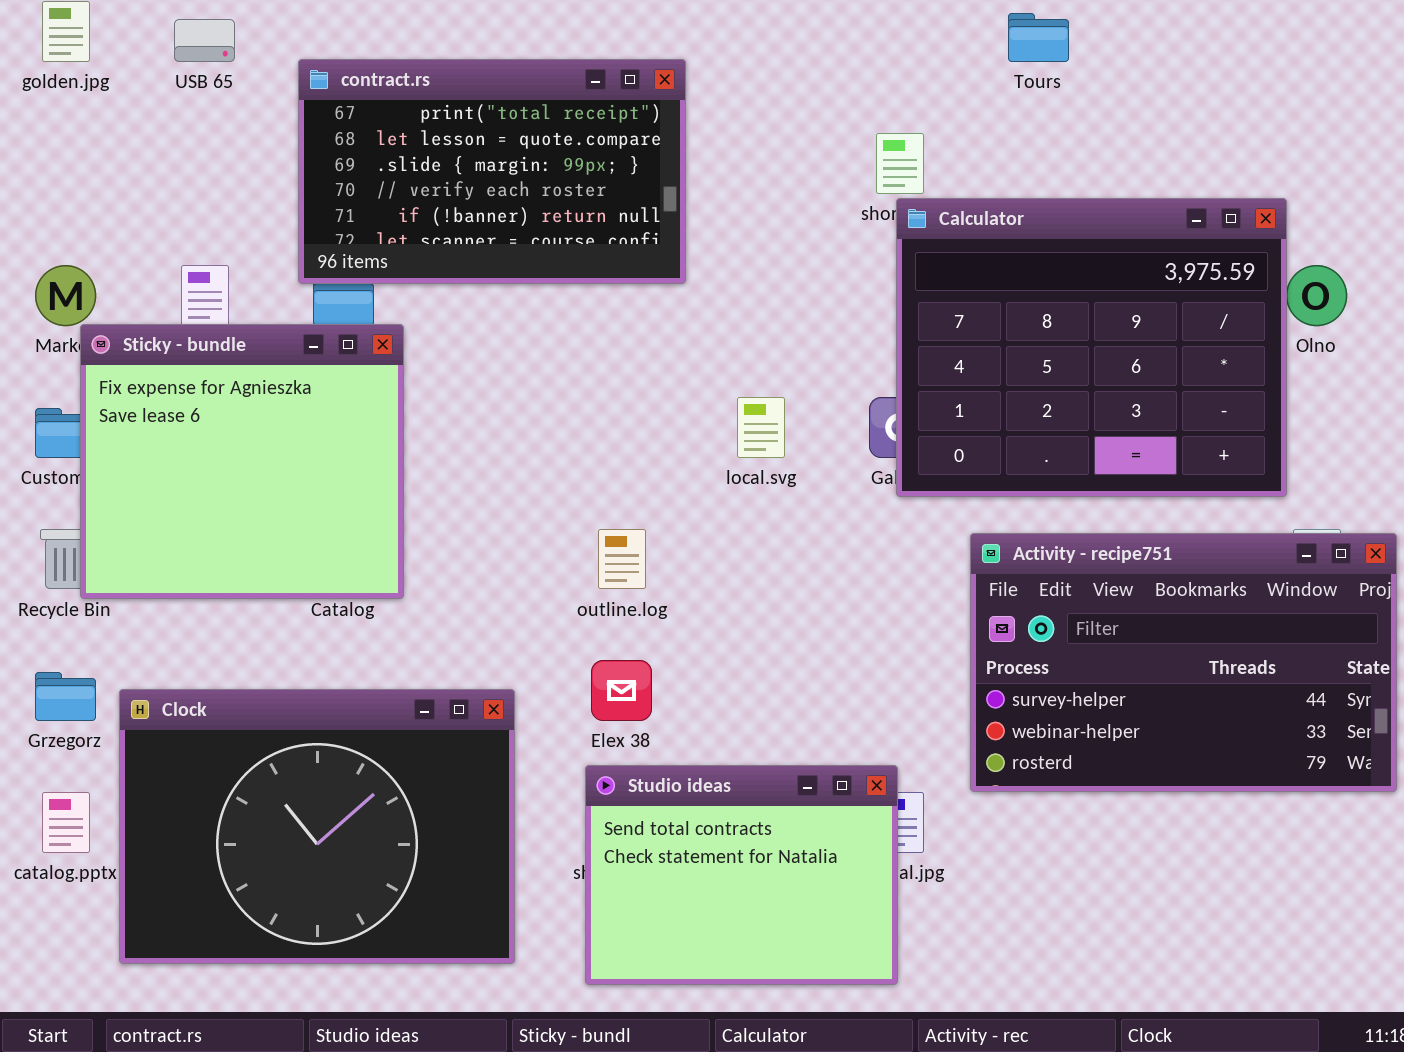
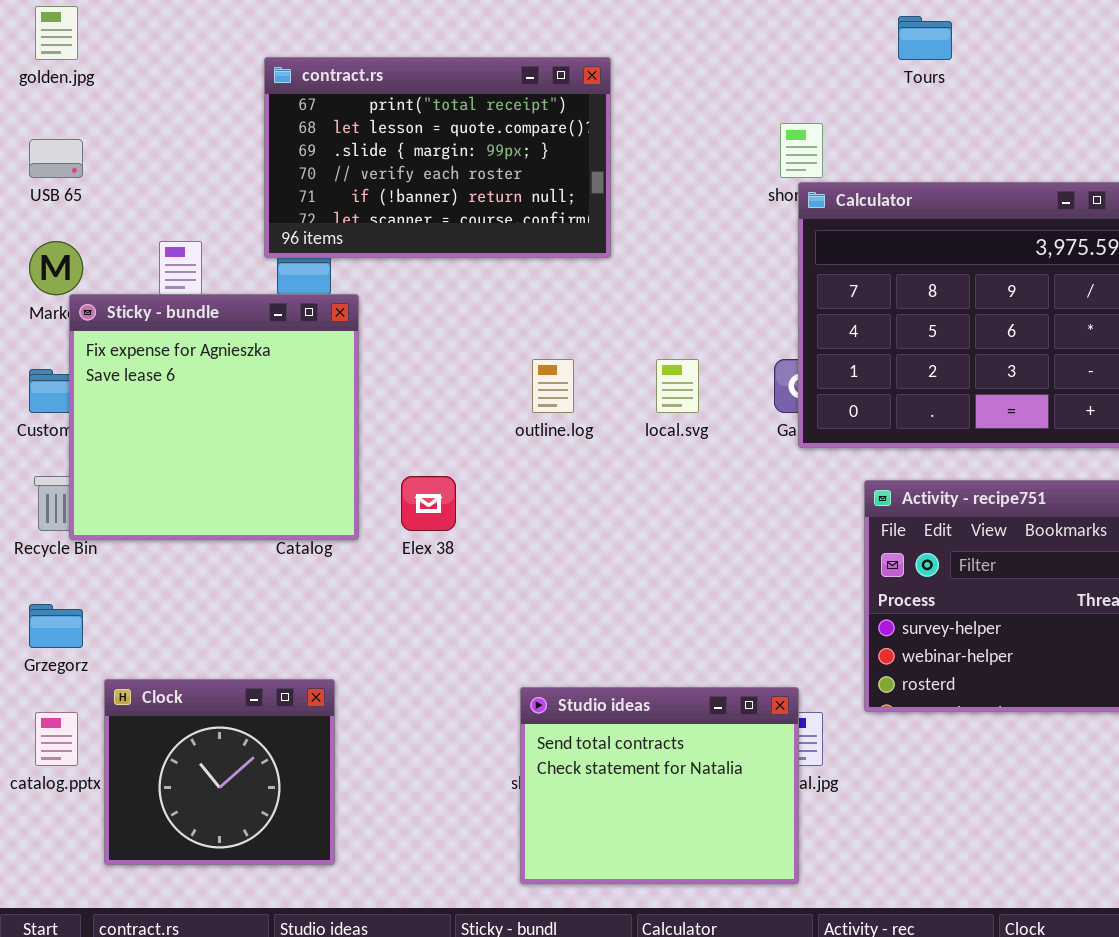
USB 65: [174,19,235,62] -> [29,139,83,178], moved
outline.log: [598,529,646,589] -> [532,359,574,413], moved
Elex 38: [591,660,652,721] -> [401,476,456,531], moved
Clock: [119,689,515,964] -> [104,679,335,865], resized

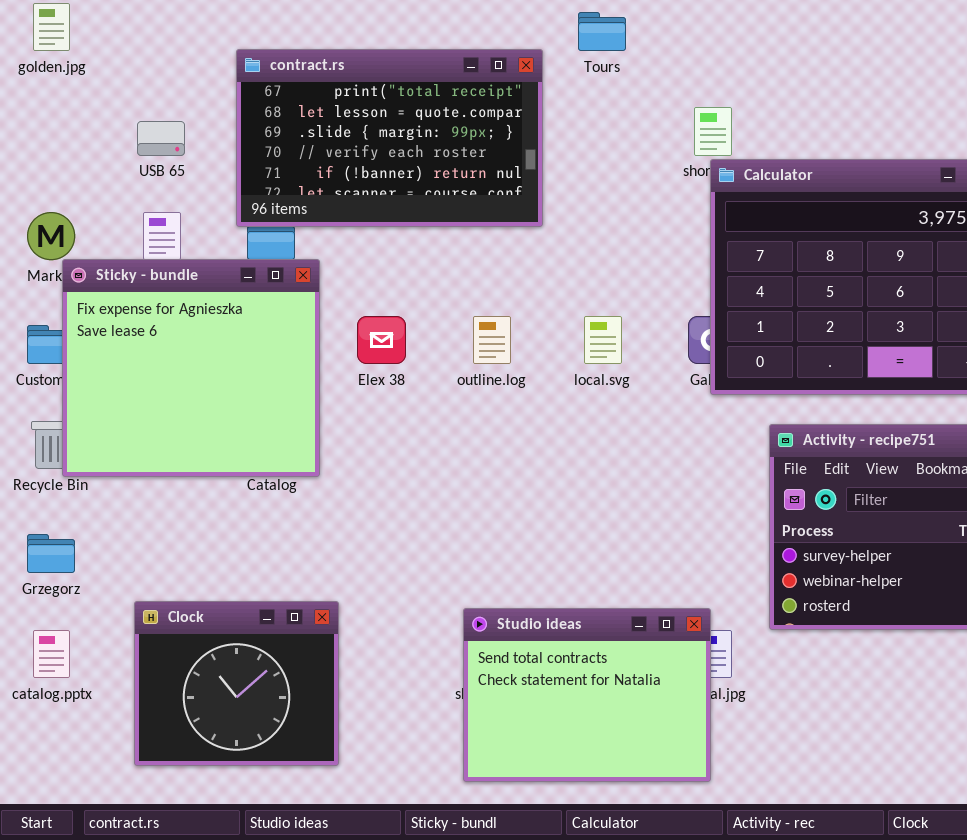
Tours: [898,16,952,60] -> [578,12,626,51], moved
USB 65: [29,139,83,178] -> [137,121,185,156], moved
Elex 38: [401,476,456,531] -> [357,316,406,364], moved
Clock: [104,679,335,865] -> [134,601,339,766], moved

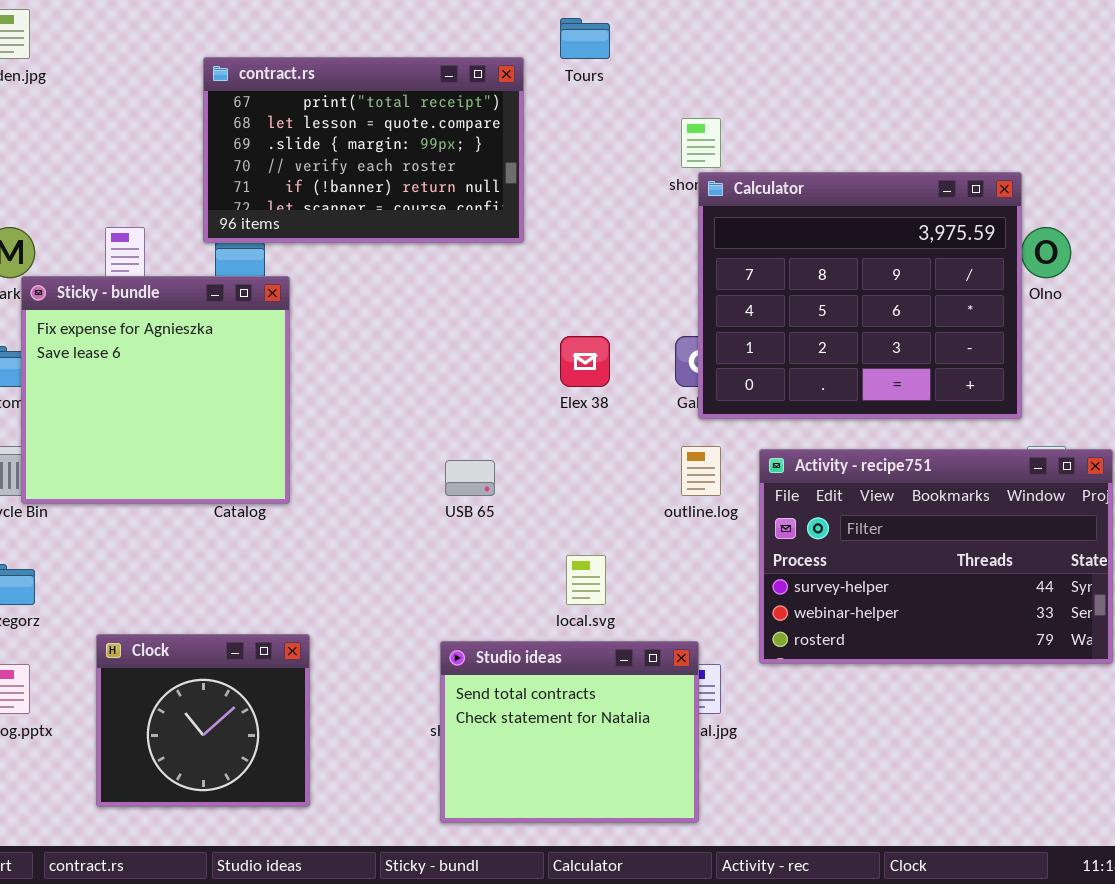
USB 65: [137,121,185,156] -> [445,460,495,496], moved
Elex 38: [357,316,406,364] -> [560,336,610,387], moved
outline.log: [473,316,511,364] -> [681,446,721,496], moved
local.svg: [584,316,622,364] -> [566,555,606,605], moved

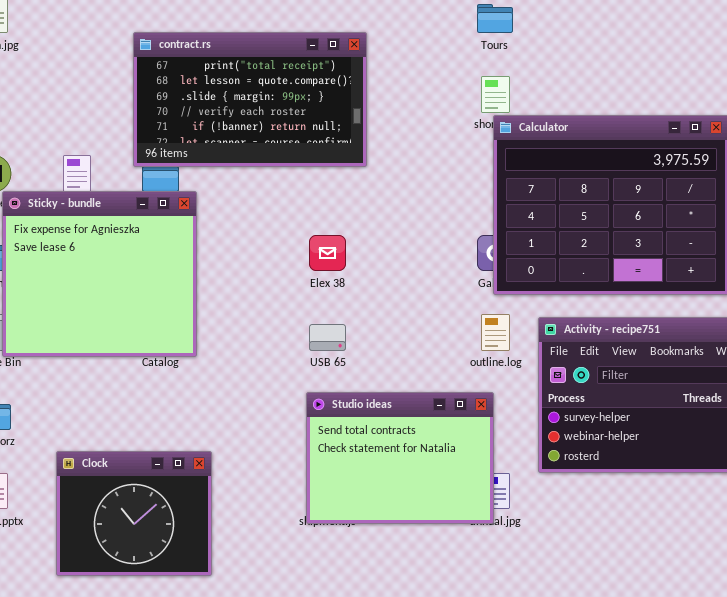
Tours: [560,18,610,59] -> [477,4,513,33], moved
Elex 38: [560,336,610,387] -> [309,235,346,271], moved
Studio ideas: [440,641,699,823] -> [306,392,494,524], moved

